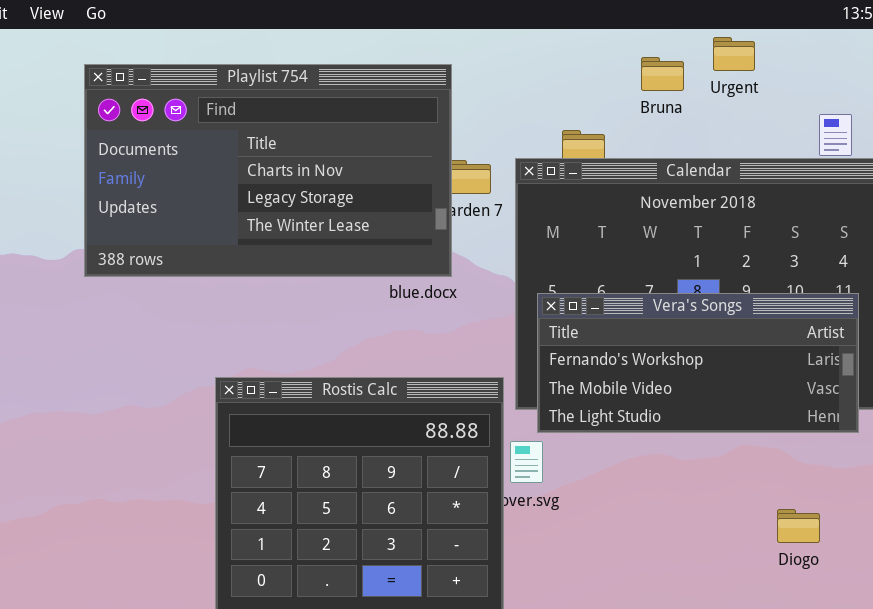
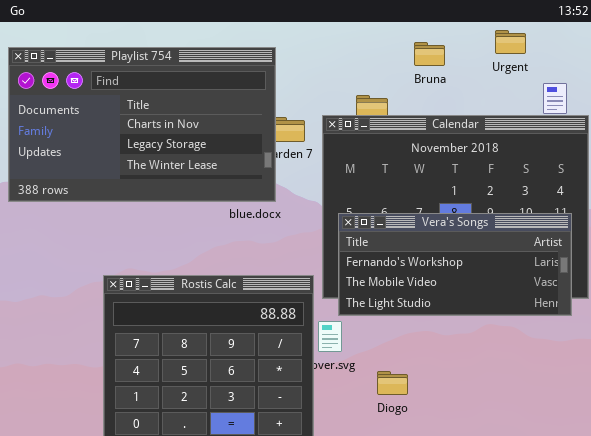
Urgent: [713,37,755,71] -> [495,30,526,54], moved
Diogo: [777,509,820,543] -> [377,371,408,395], moved

